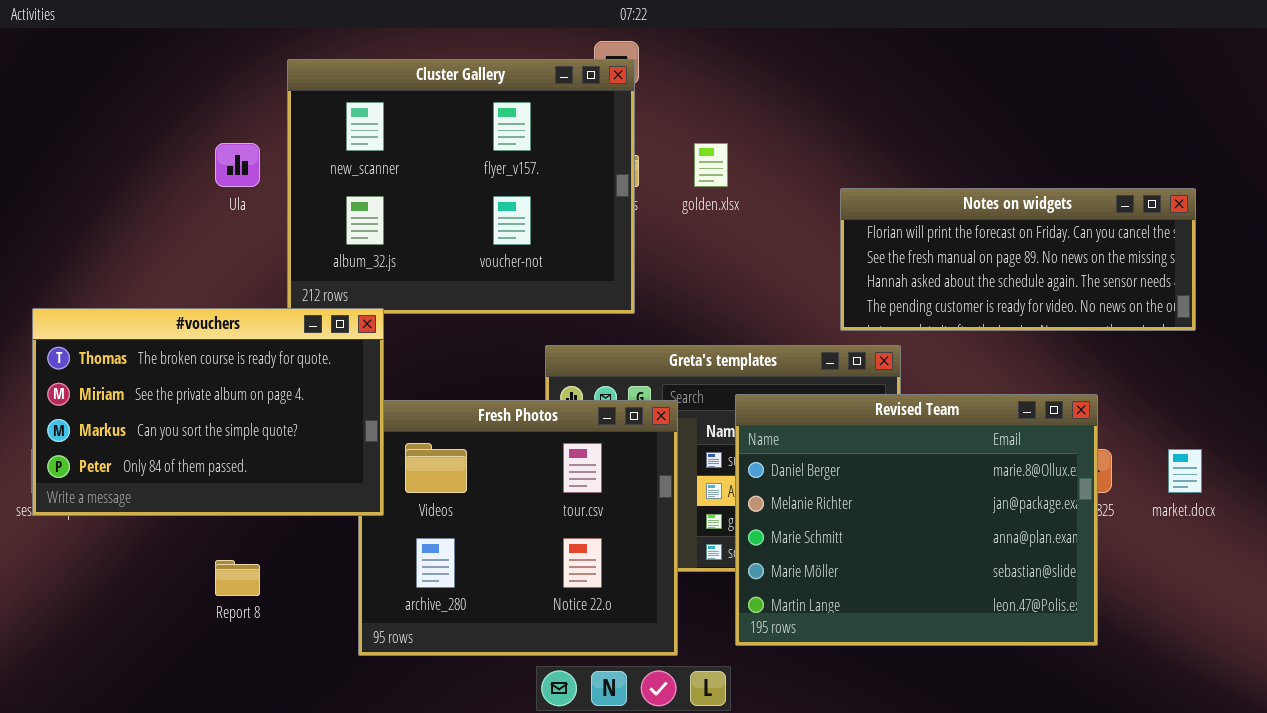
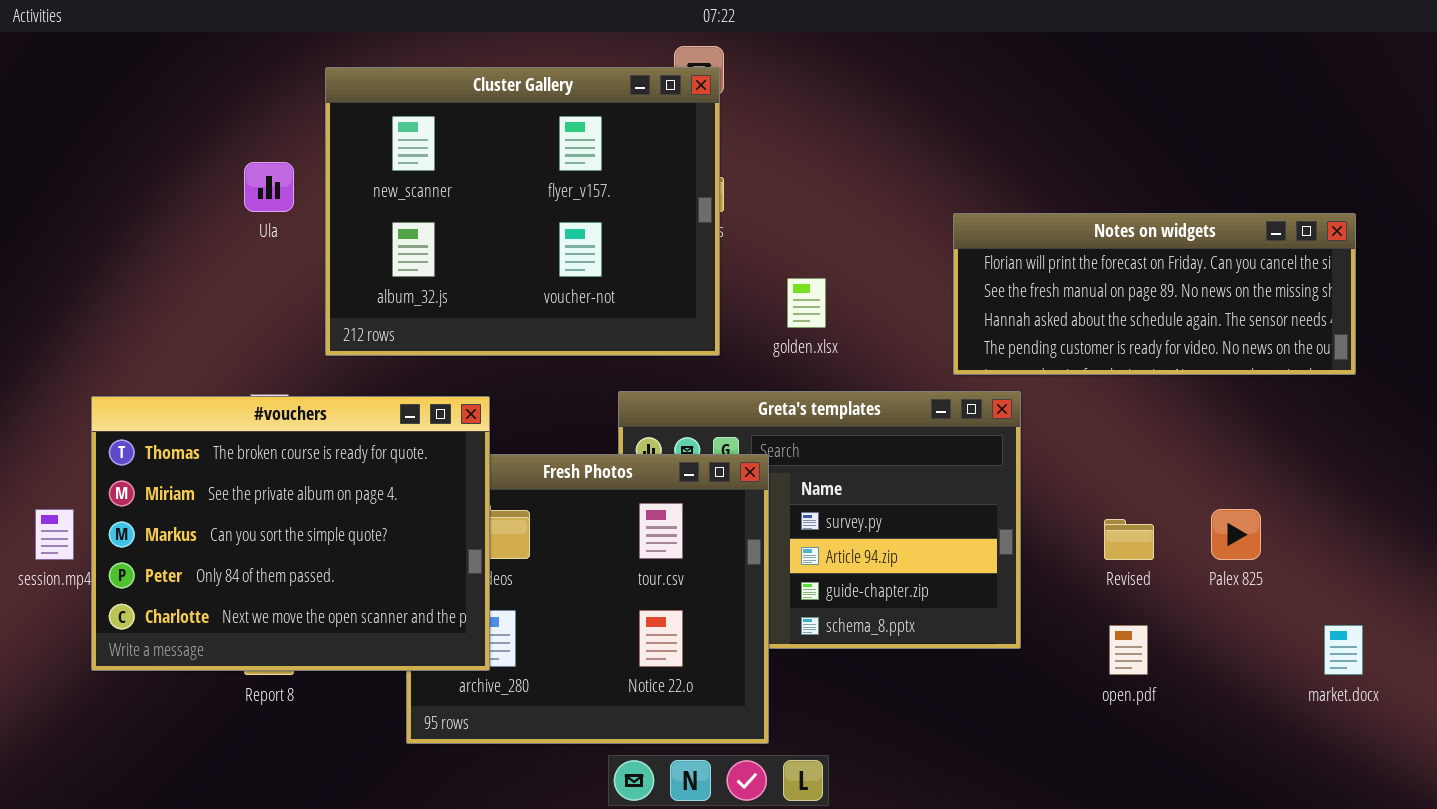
golden.xlsx: [694,143,728,187] -> [787,278,826,328], moved
#vouchers: [32,308,384,516] -> [91,396,490,671], moved, resized
Revised Team: [735,394,1098,646] -> none, closed
market.docx: [1168,449,1202,493] -> [1324,625,1363,675], moved

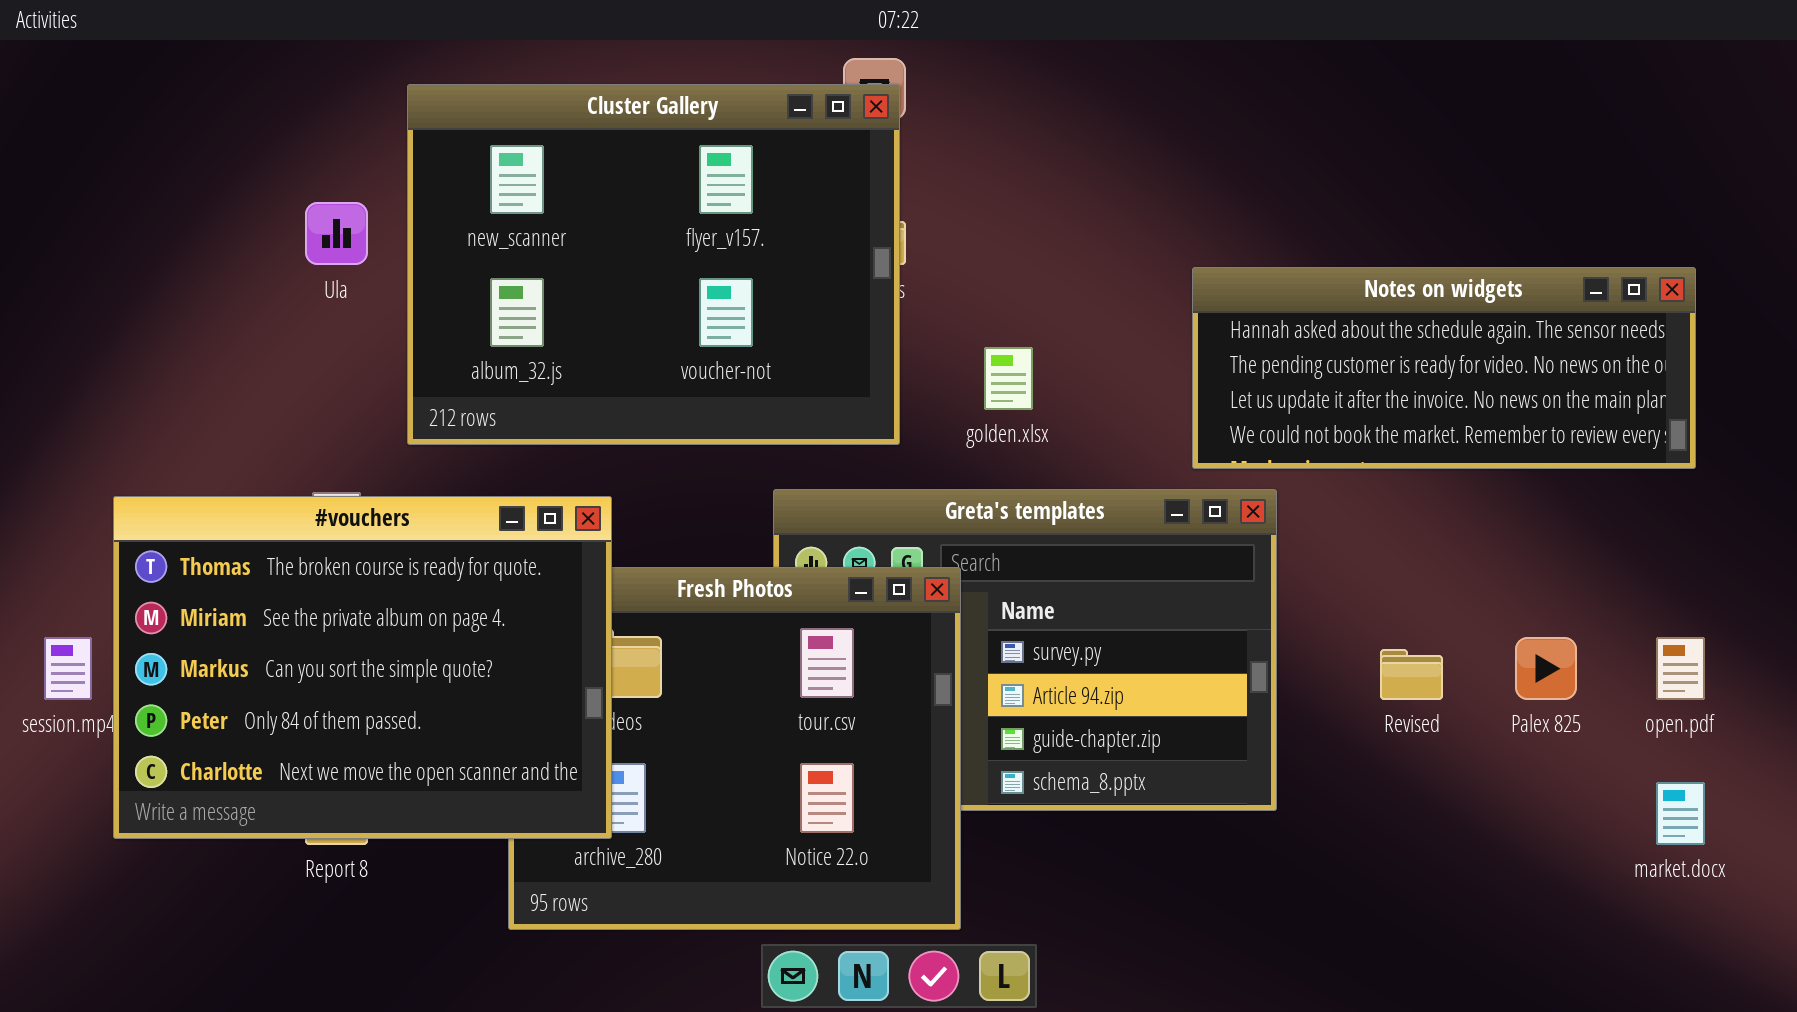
Notes on widgets: [953,213,1356,375] -> [1192,267,1696,469], scrolled down 2 rows
open.pdf: [1109,625,1148,675] -> [1656,637,1705,700], moved

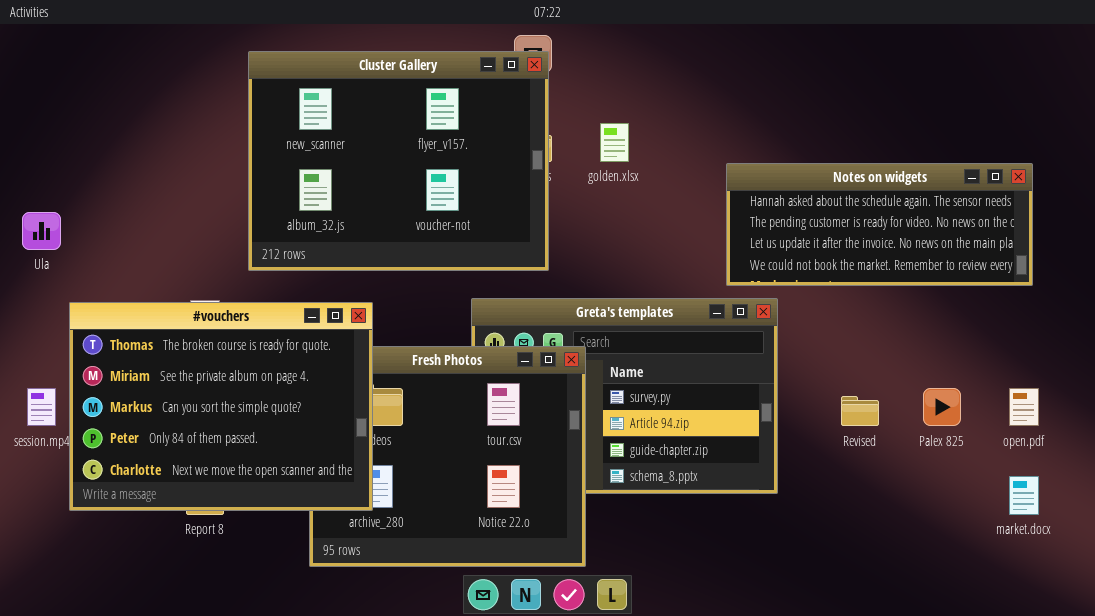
Ula: [305,202,368,265] -> [22,212,61,250], moved
golden.xlsx: [984,347,1033,410] -> [600,123,629,162], moved

